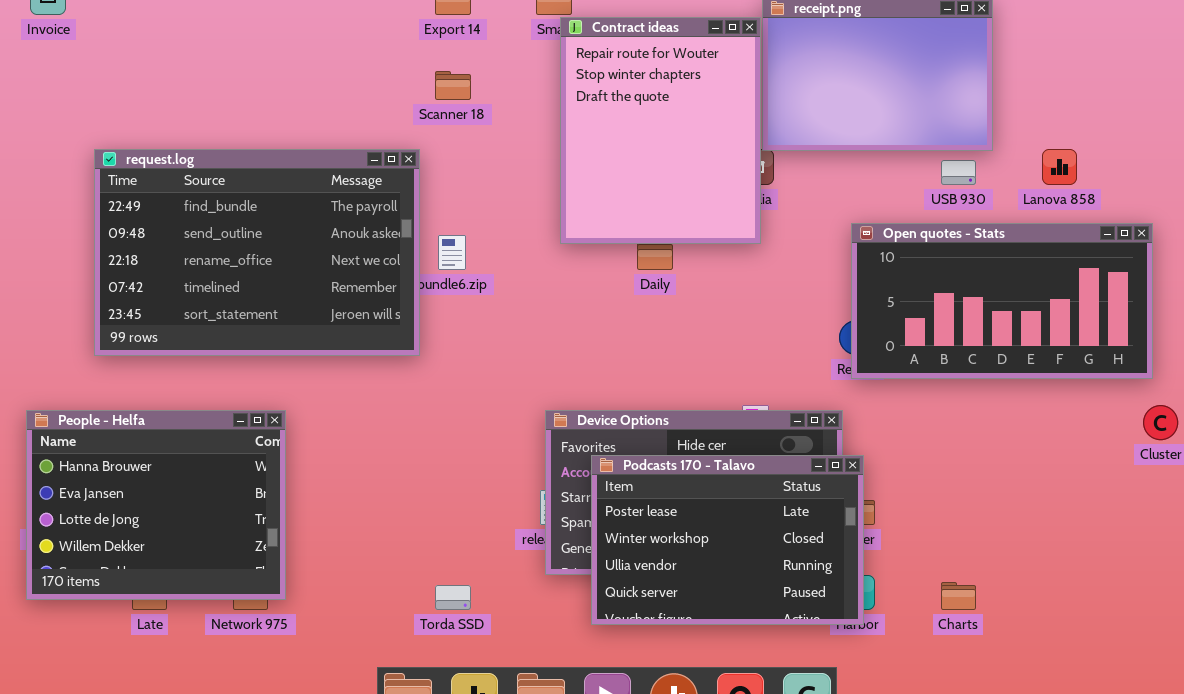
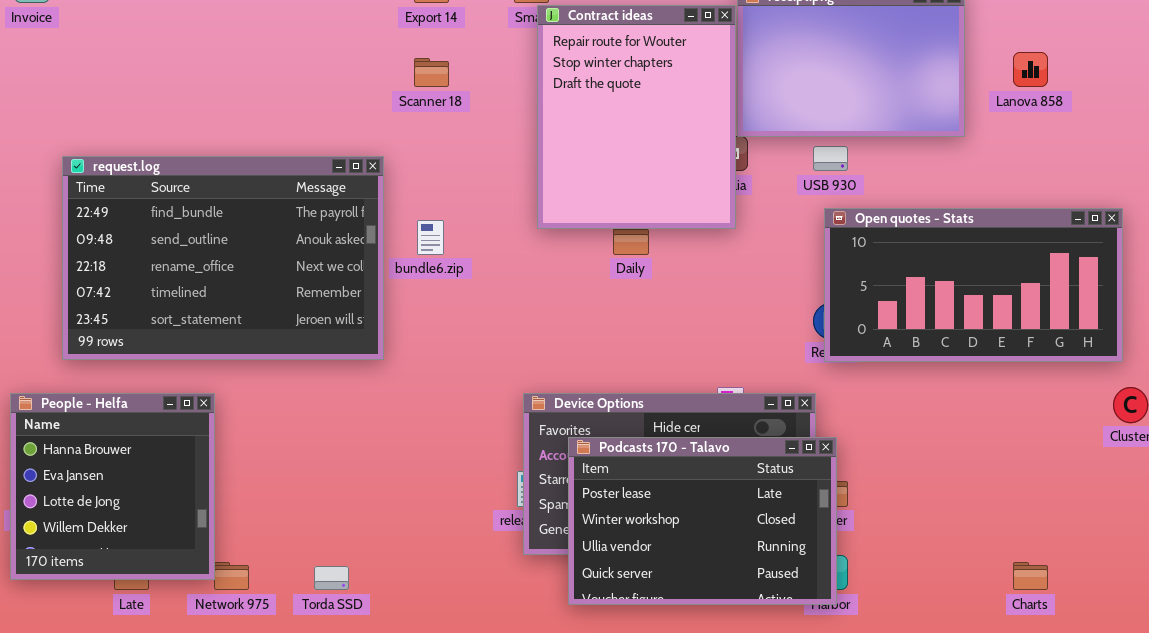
request.log: [94,149,420,356] -> [62,156,384,360], moved
Lanova 858: [1042,149,1077,185] -> [1013,52,1048,87], moved
USB 930: [941,160,976,185] -> [813,146,848,171], moved
People - Helfa: [26,410,286,600] -> [10,393,215,580], resized
Charts: [941,582,976,610] -> [1013,562,1048,590], moved
Torda SSD: [435,585,471,610] -> [314,566,349,590], moved

